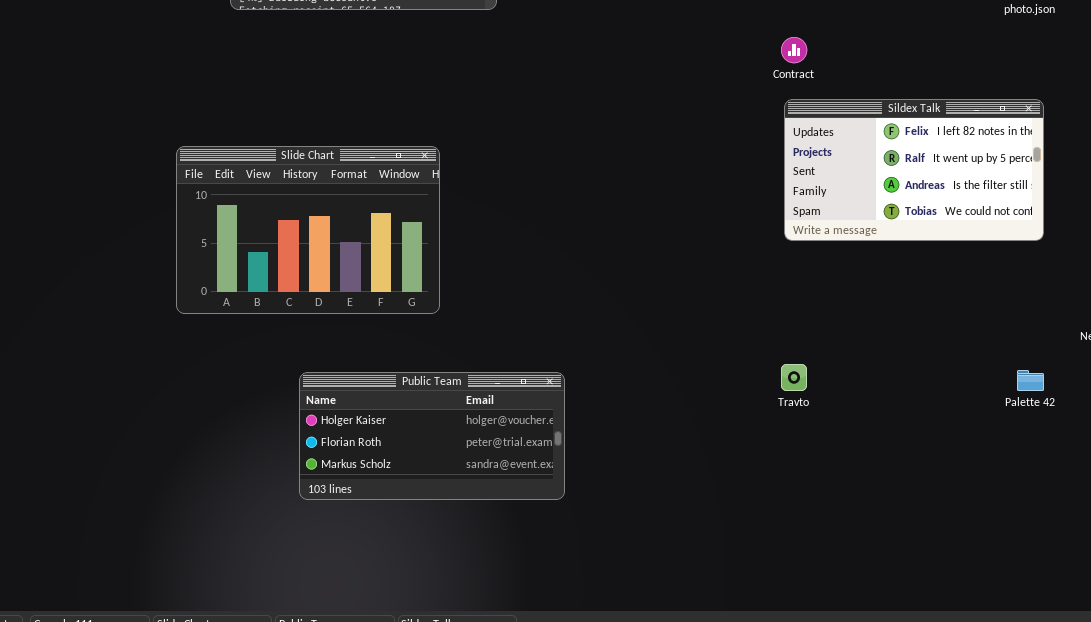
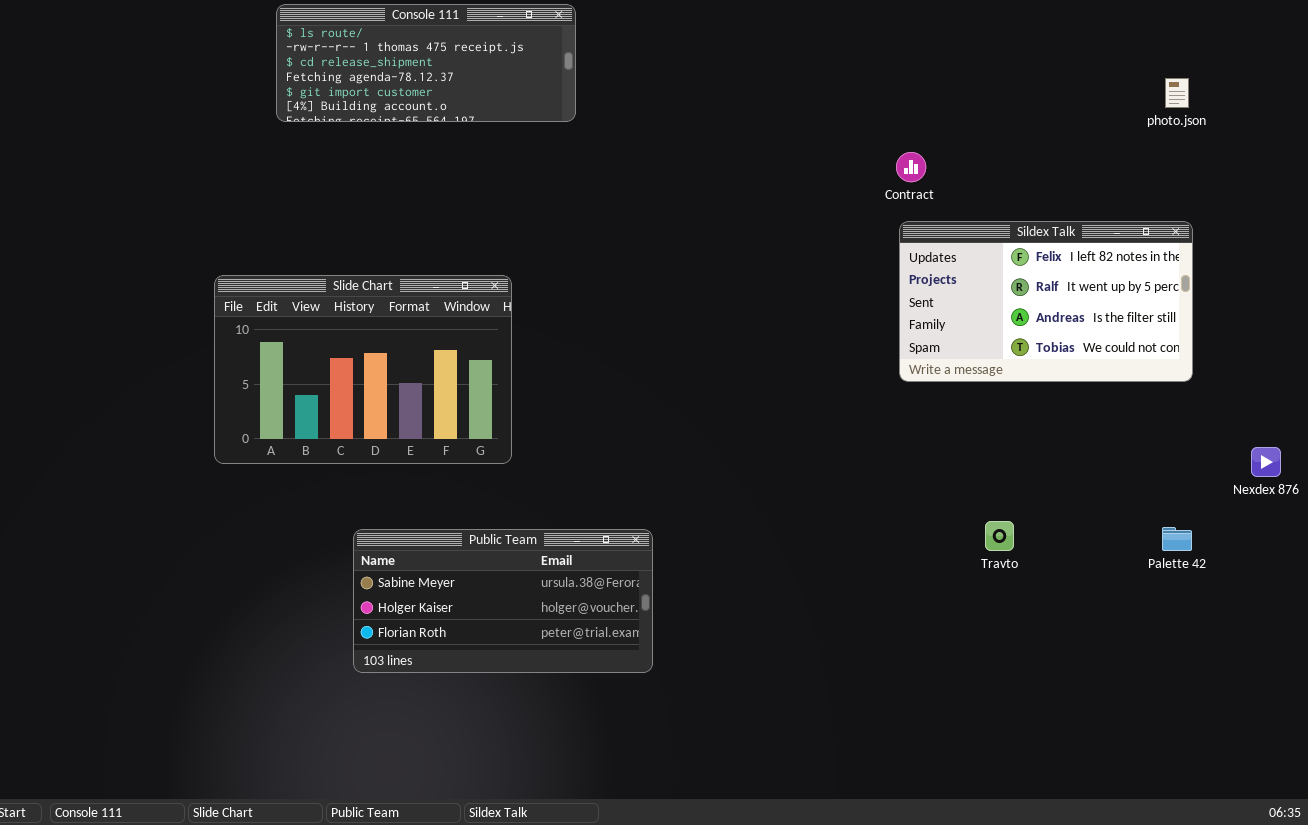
Travto: [781,364,807,391] -> [985,521,1014,551], moved
Public Team: [299,372,565,500] -> [353,529,653,673], scrolled up 1 row

